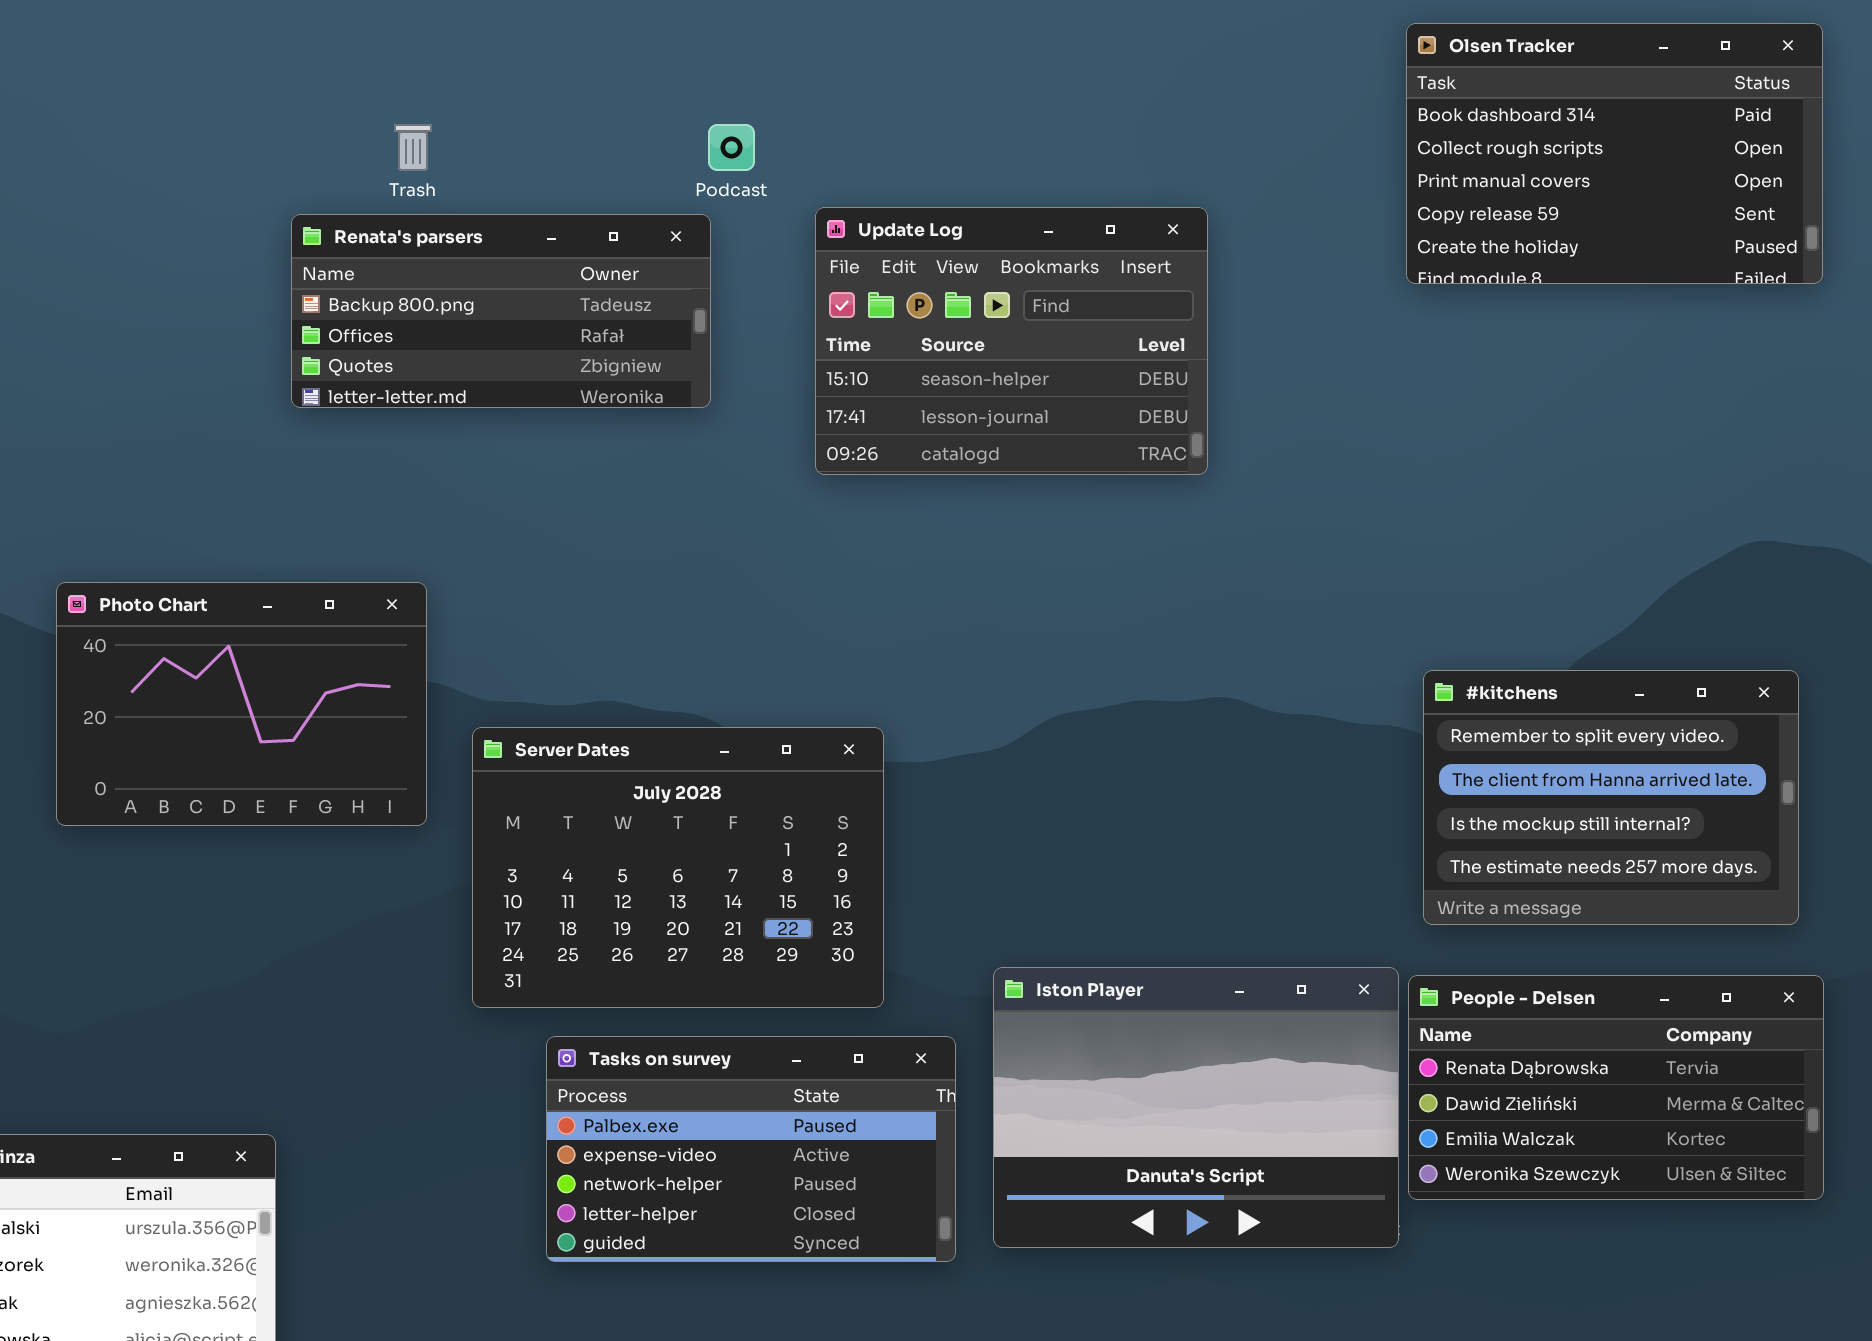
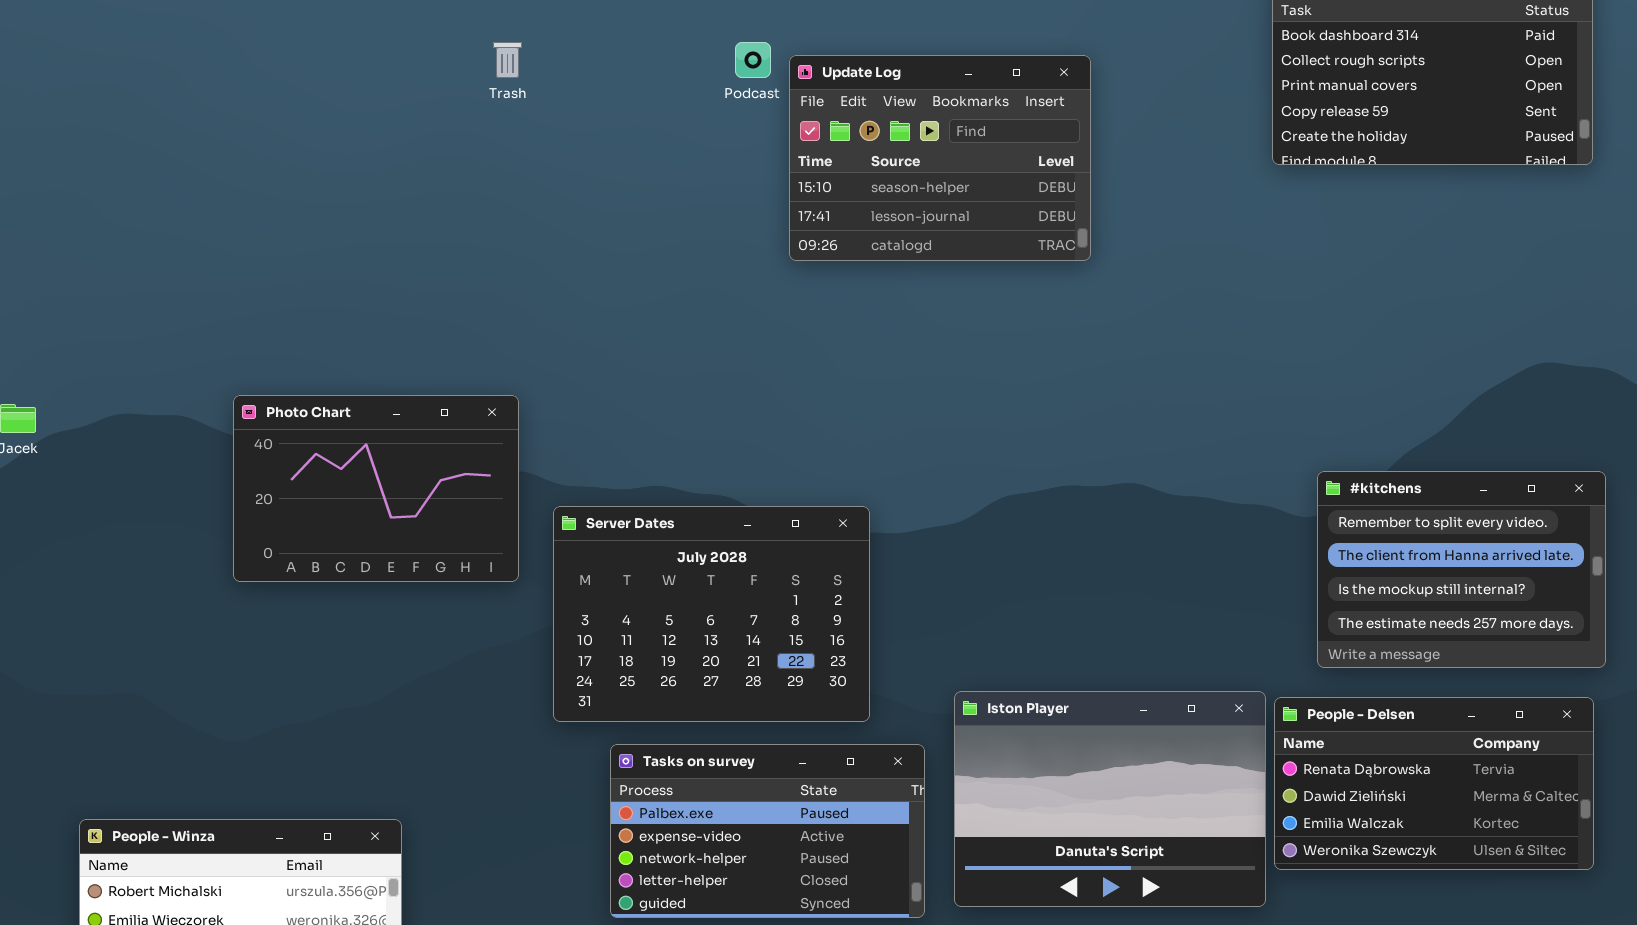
Update Log: [815,207,1208,475] -> [789,55,1091,261], moved
Renata's parsers: [291,214,711,408] -> none, closed
#kitchens: [1423,670,1799,925] -> [1317,471,1606,668], moved

